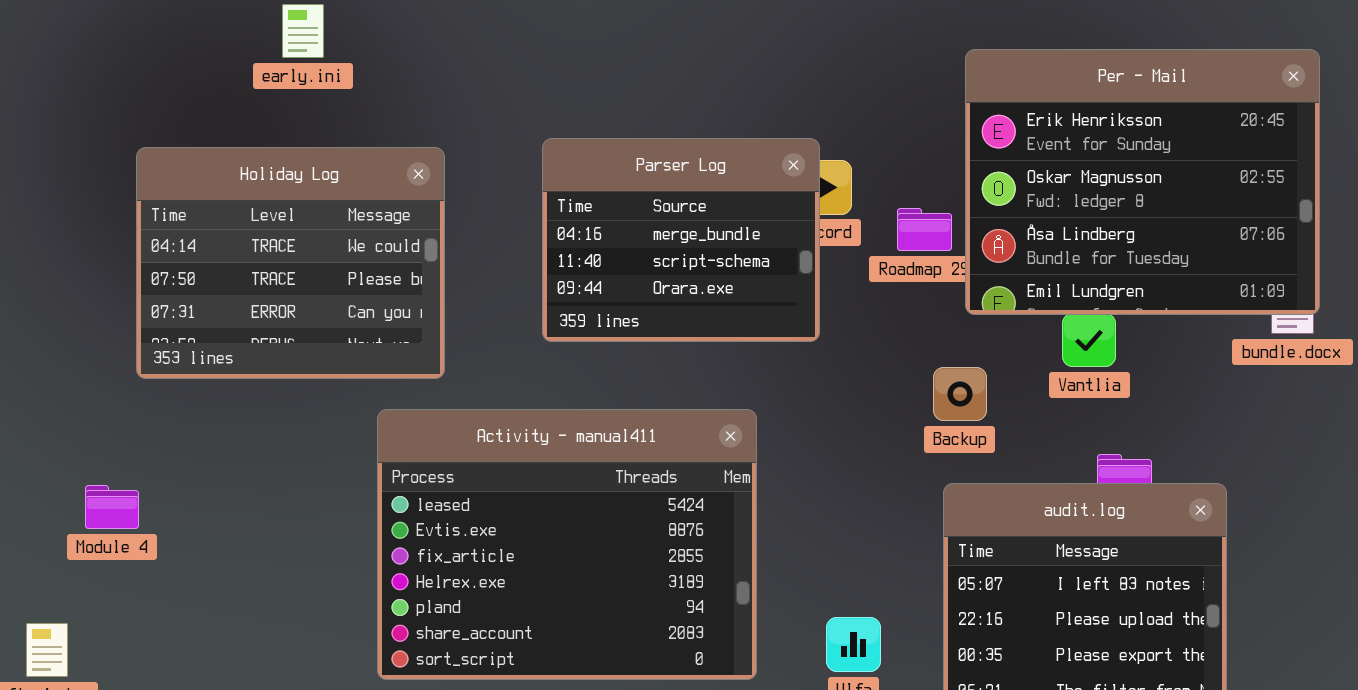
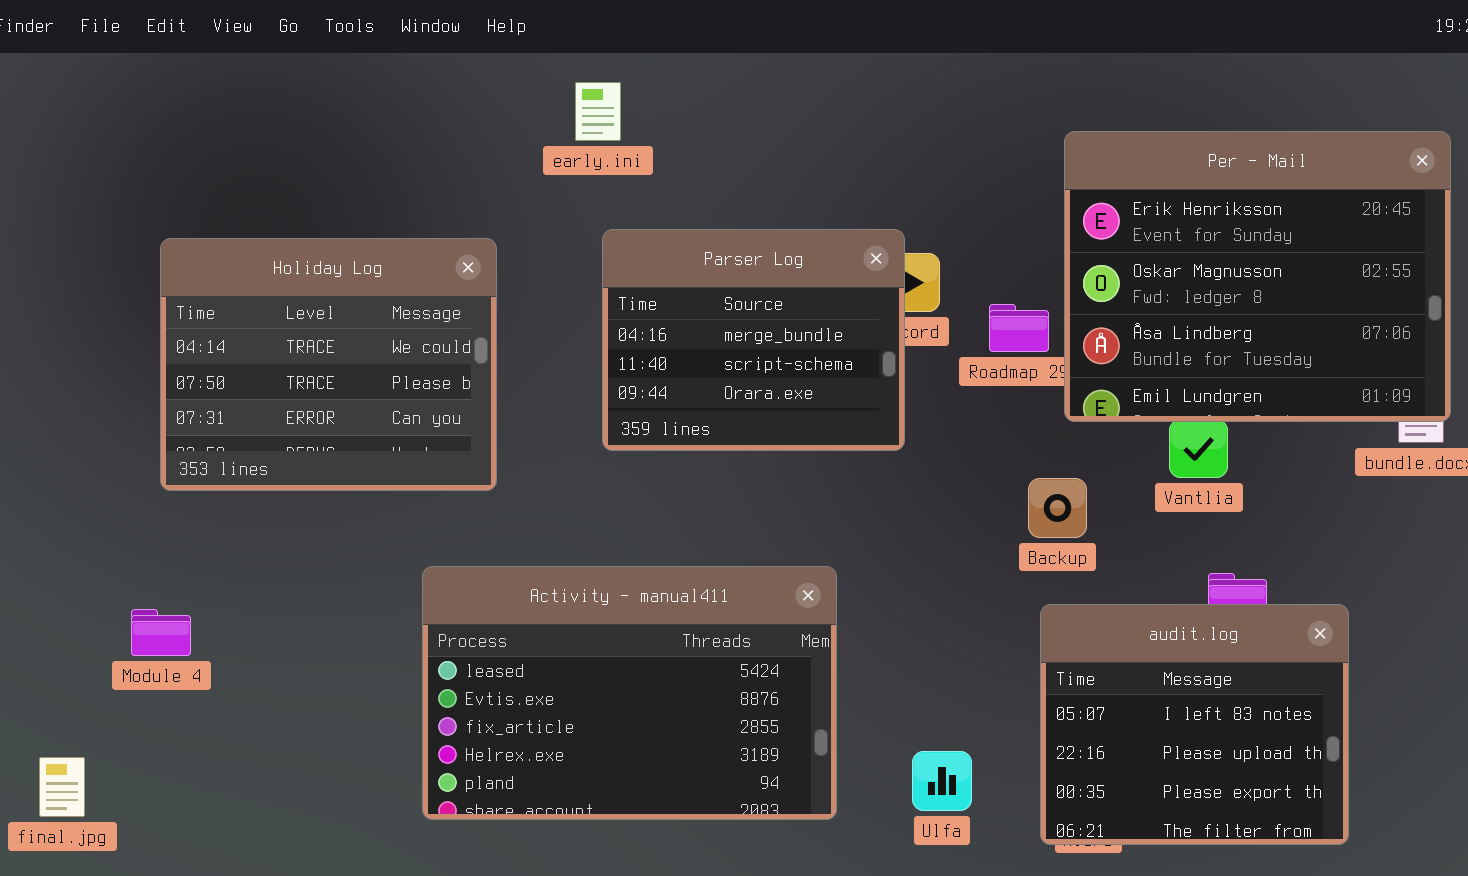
early.ini: [282,4,324,58] -> [575,82,621,141], moved
Activity - manual411: [377,409,757,680] -> [422,566,837,820], resized
Module 4: [85,485,139,529] -> [131,609,191,656], moved

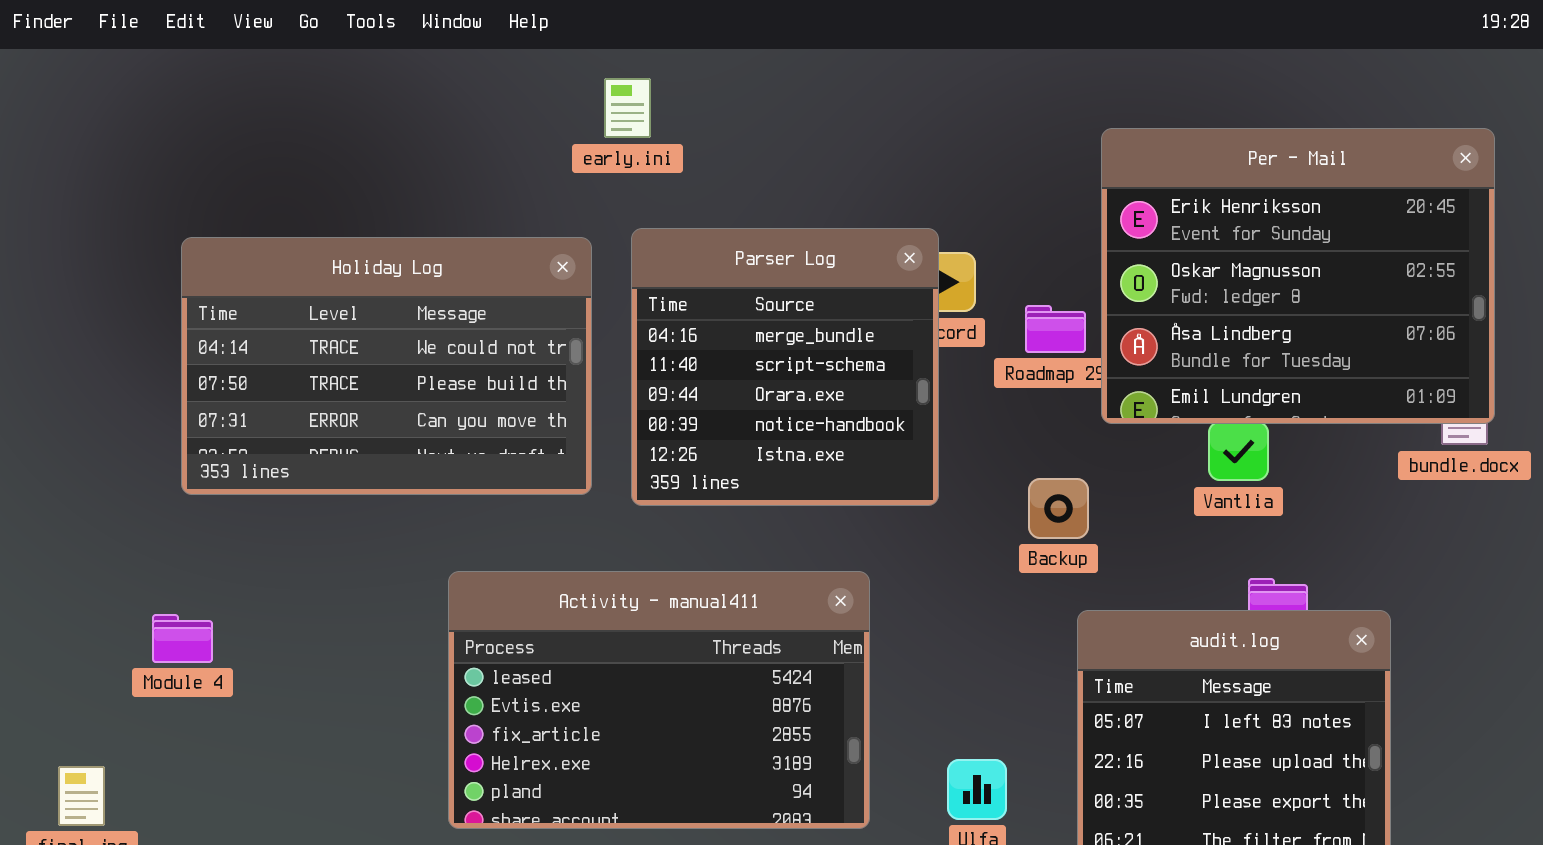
Parser Log: [602,229,905,451] -> [631,228,939,506], resized
Holiday Log: [160,238,497,491] -> [181,237,592,495], resized
Backup: [1028,478,1087,538] -> [1028,478,1089,539], moved

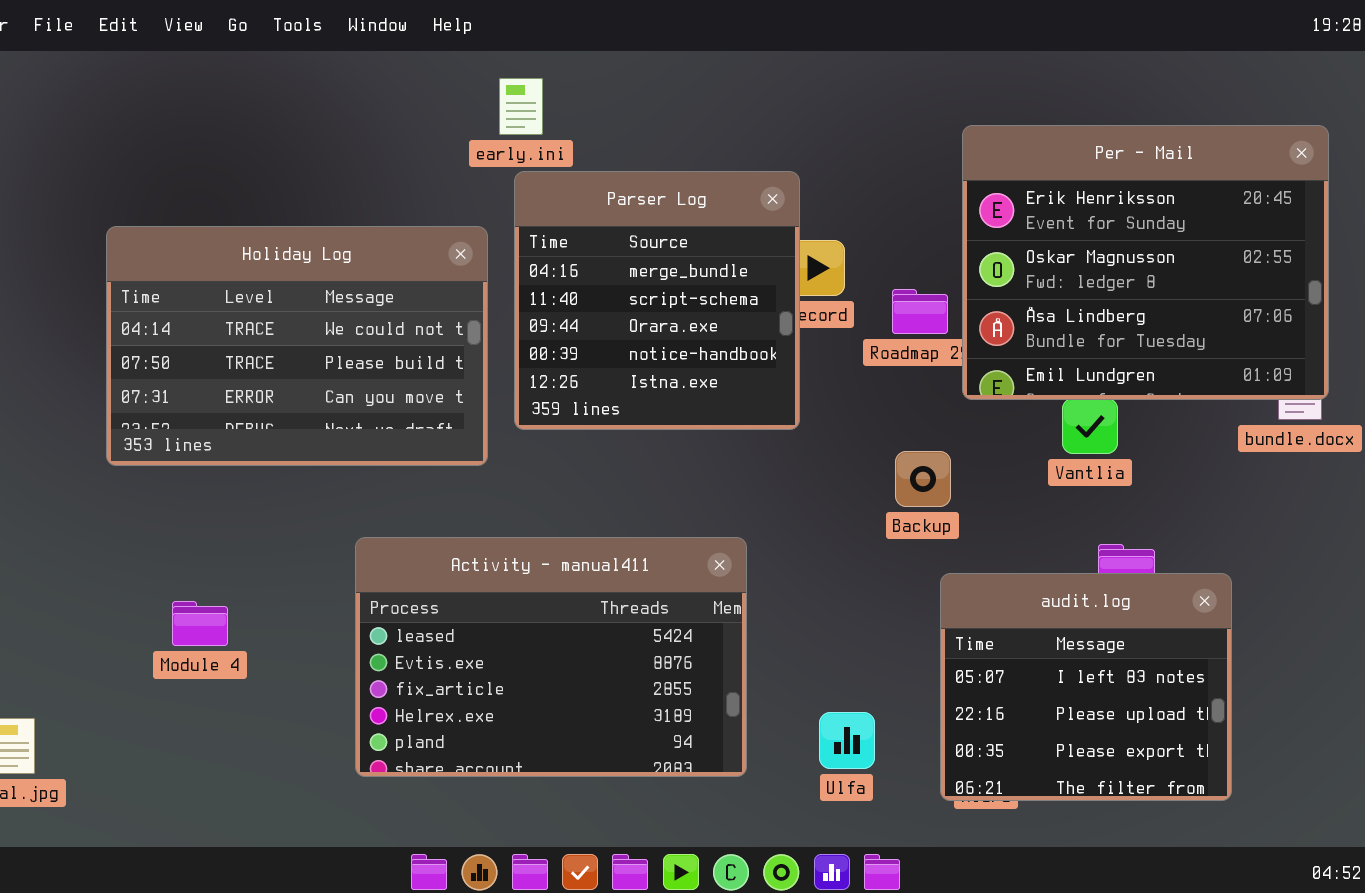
Parser Log: [631,228,939,506] -> [514,171,800,430], moved
Module 4: [152,614,213,663] -> [172,601,228,646], moved

